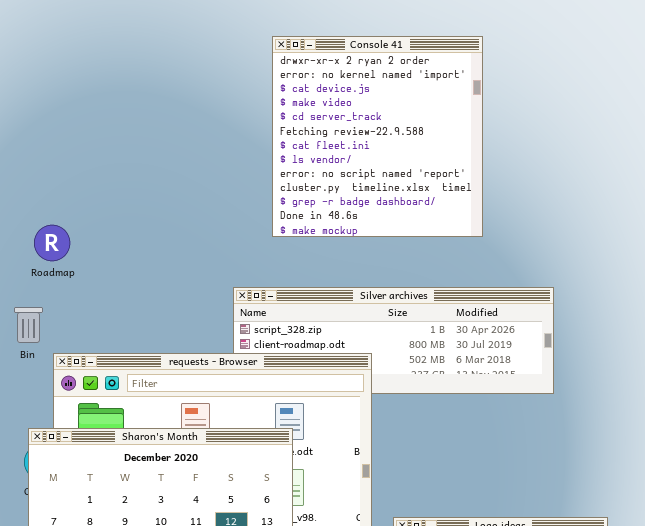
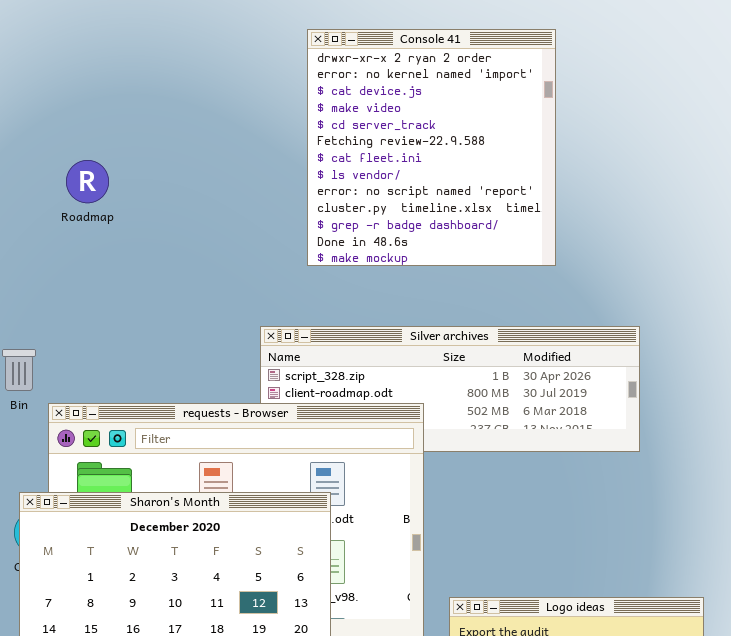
Roadmap: [34,225,70,261] -> [66,160,109,203], moved

